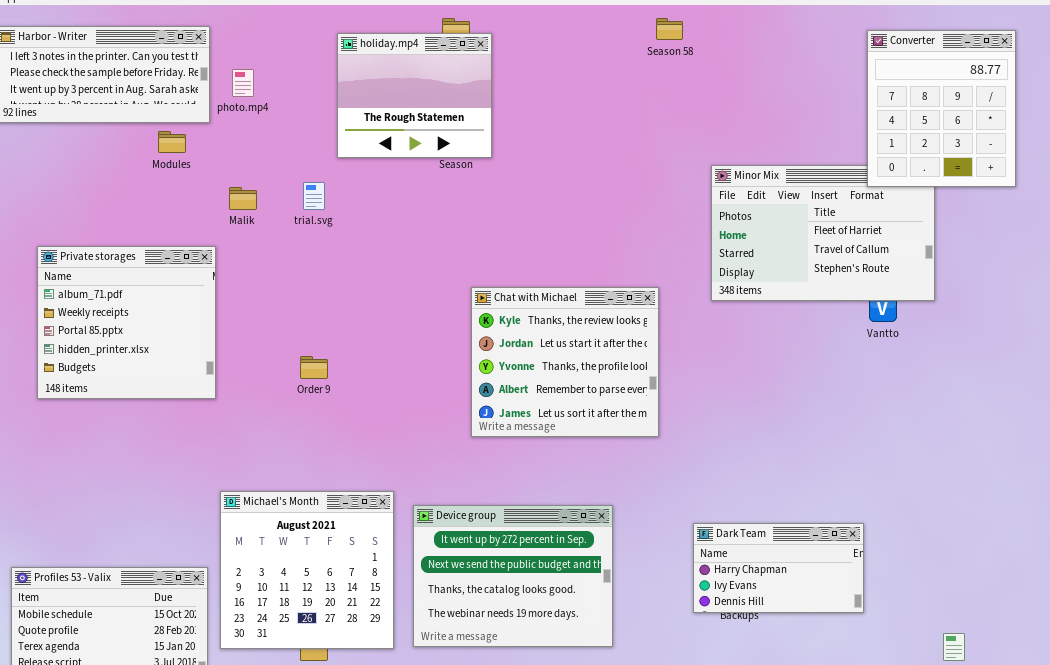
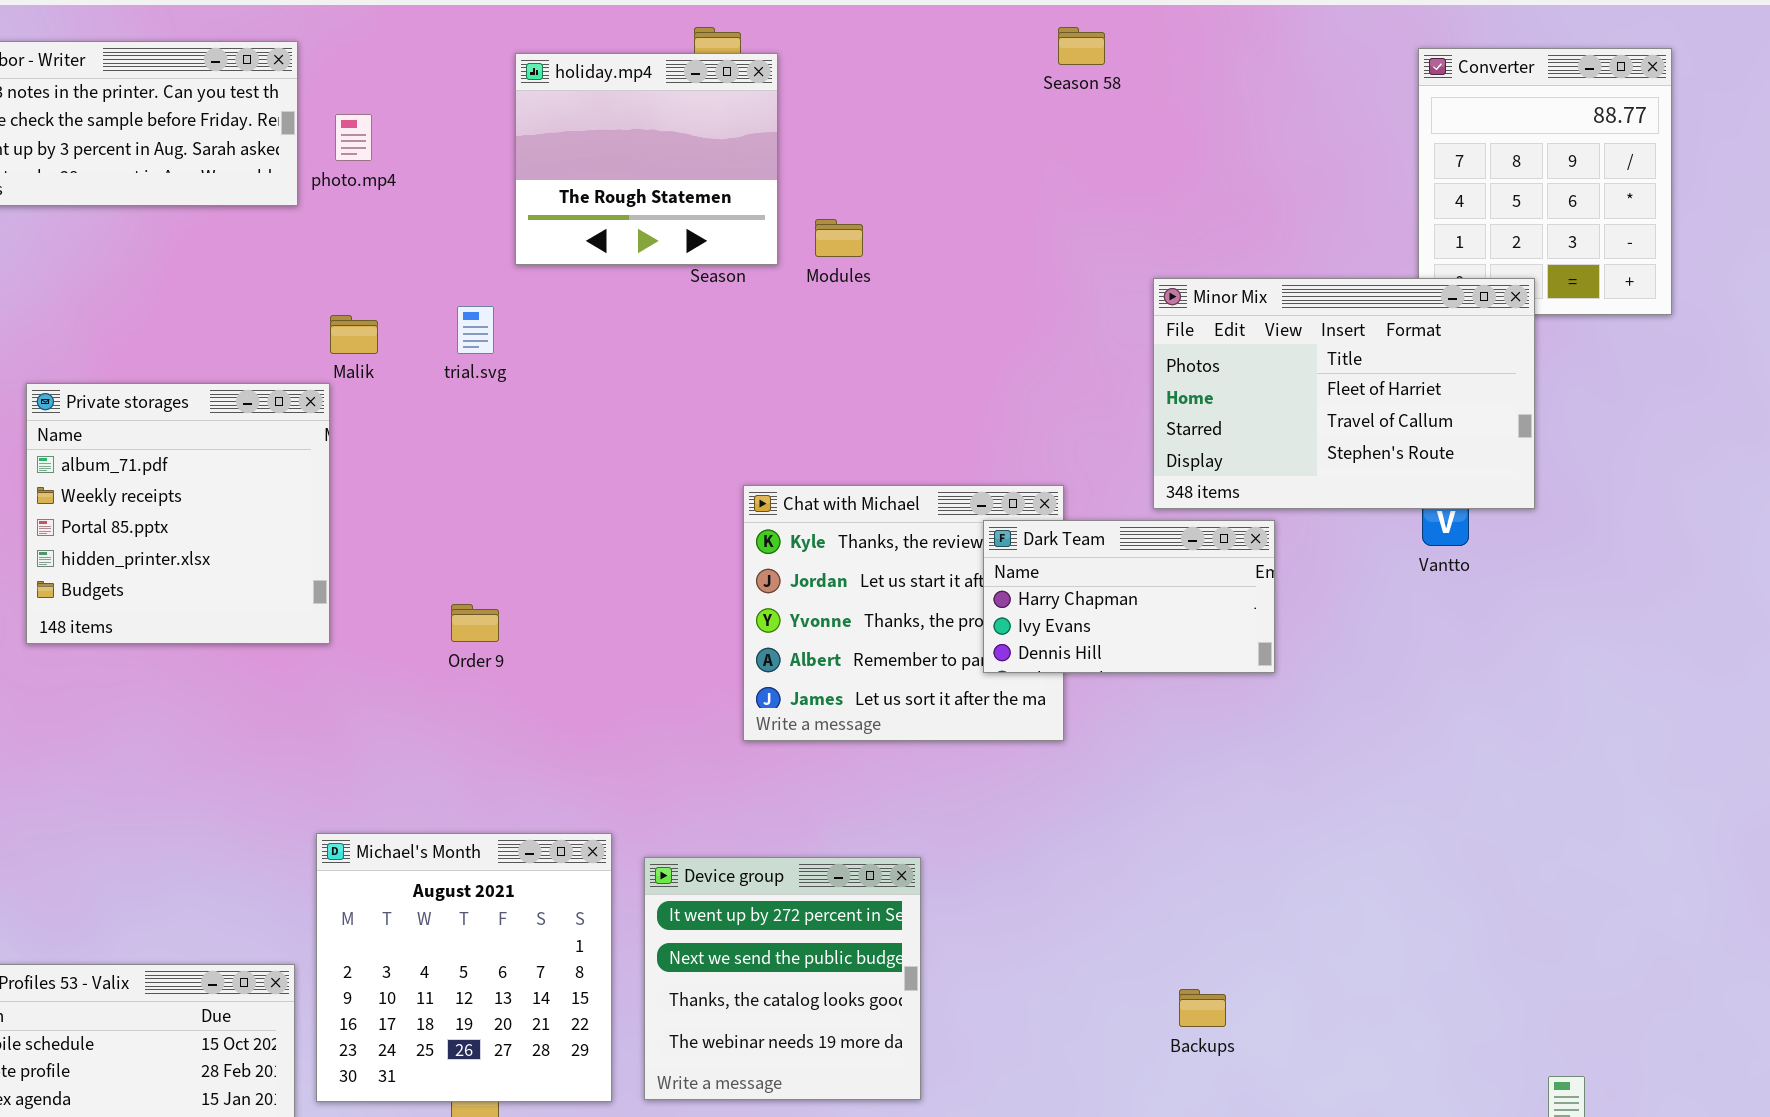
Modules: [158,131,186,153] -> [815,219,863,257], moved
Minor Mix: [711,165,935,301] -> [1153,278,1535,509], raised
Private storages: [37,246,216,399] -> [26,383,330,644], moved
Device group: [413,505,613,647] -> [644,857,921,1100], resized
Dark Team: [693,523,864,613] -> [983,520,1275,673], moved

